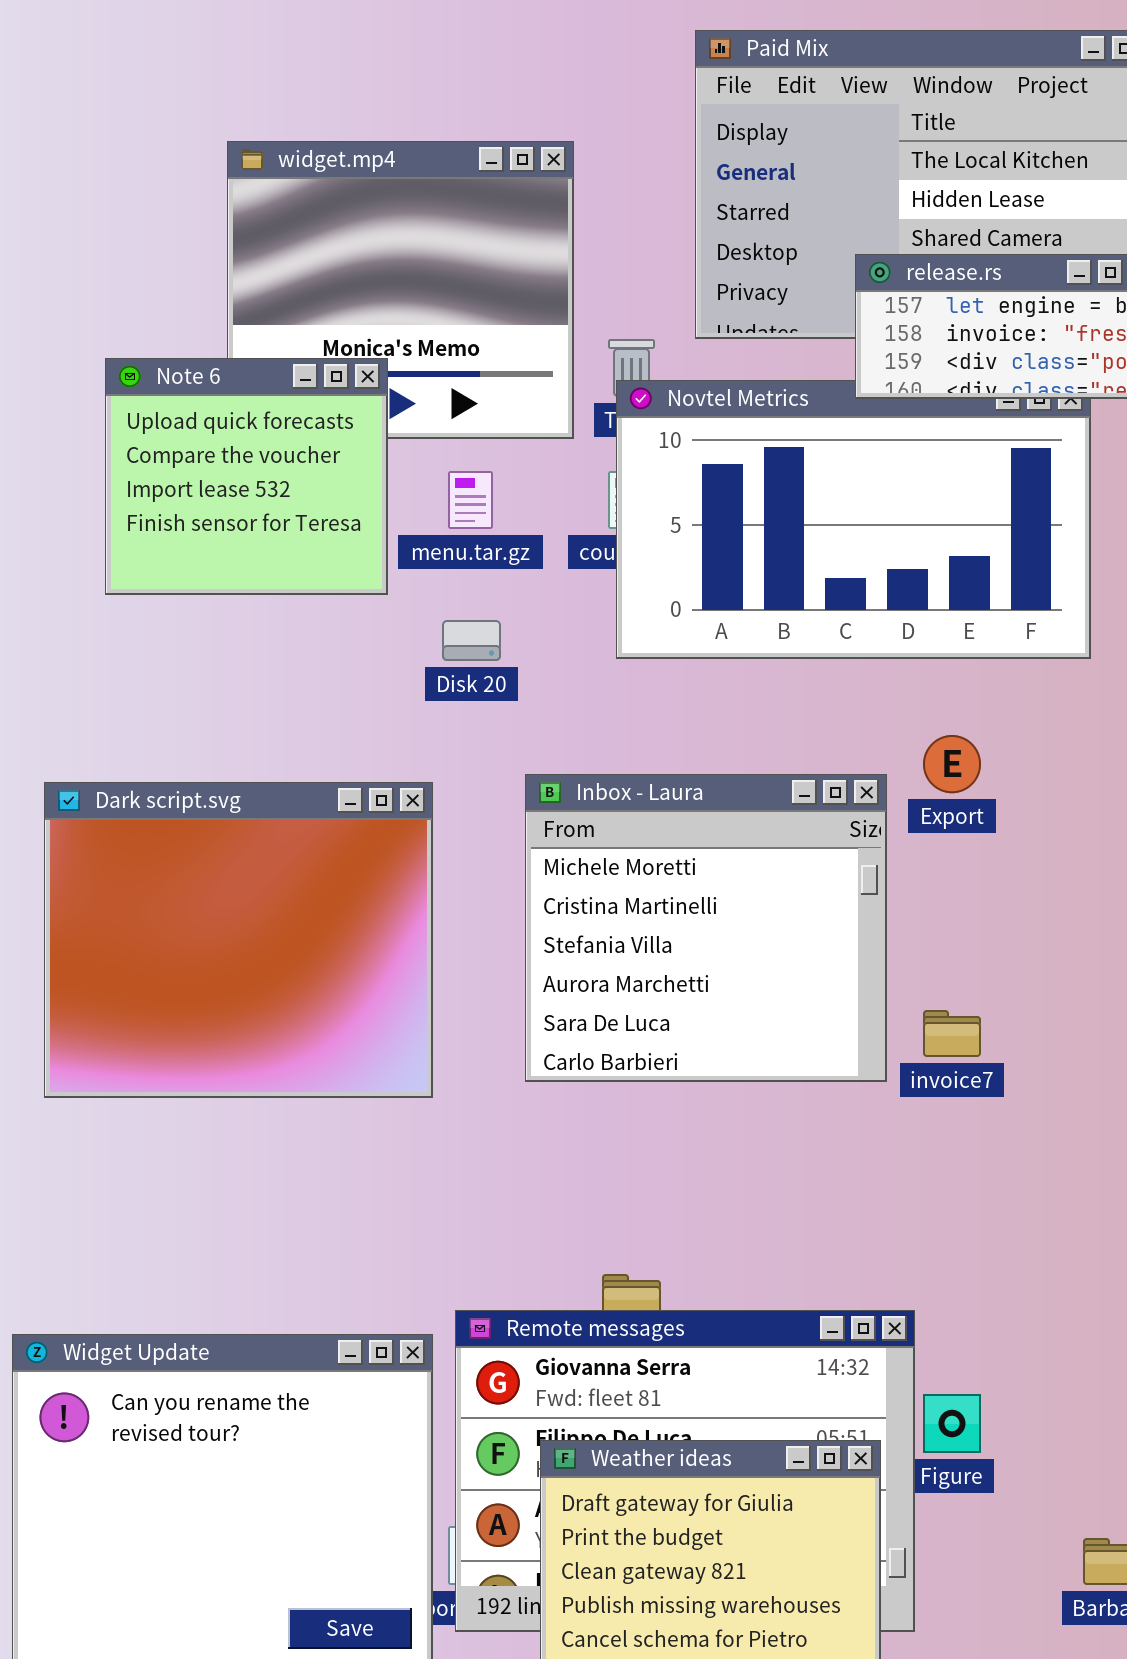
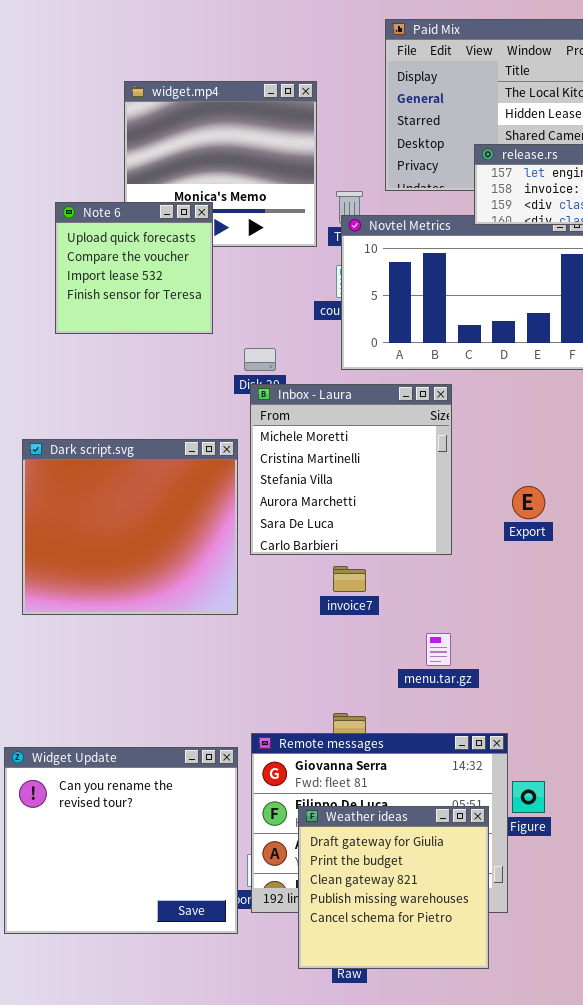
menu.tar.gz: [448,471,493,529] -> [426,633,451,666], moved
Export: [923,735,981,793] -> [512,486,545,519], moved
Inbox - Laura: [525,774,887,1082] -> [250,384,452,555], moved
invoice7: [923,1010,981,1057] -> [333,566,366,592], moved

